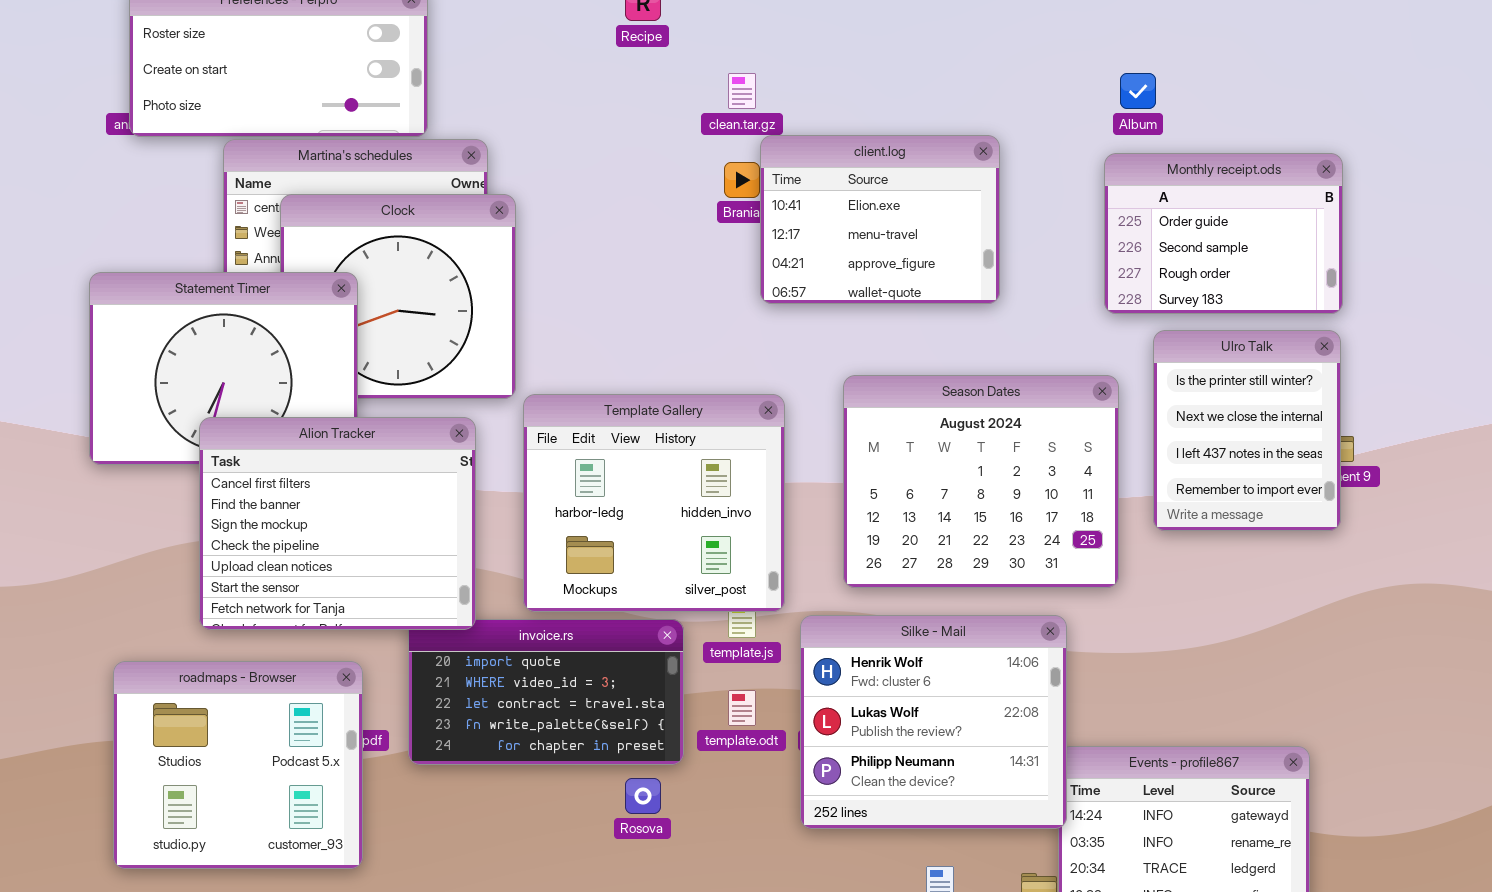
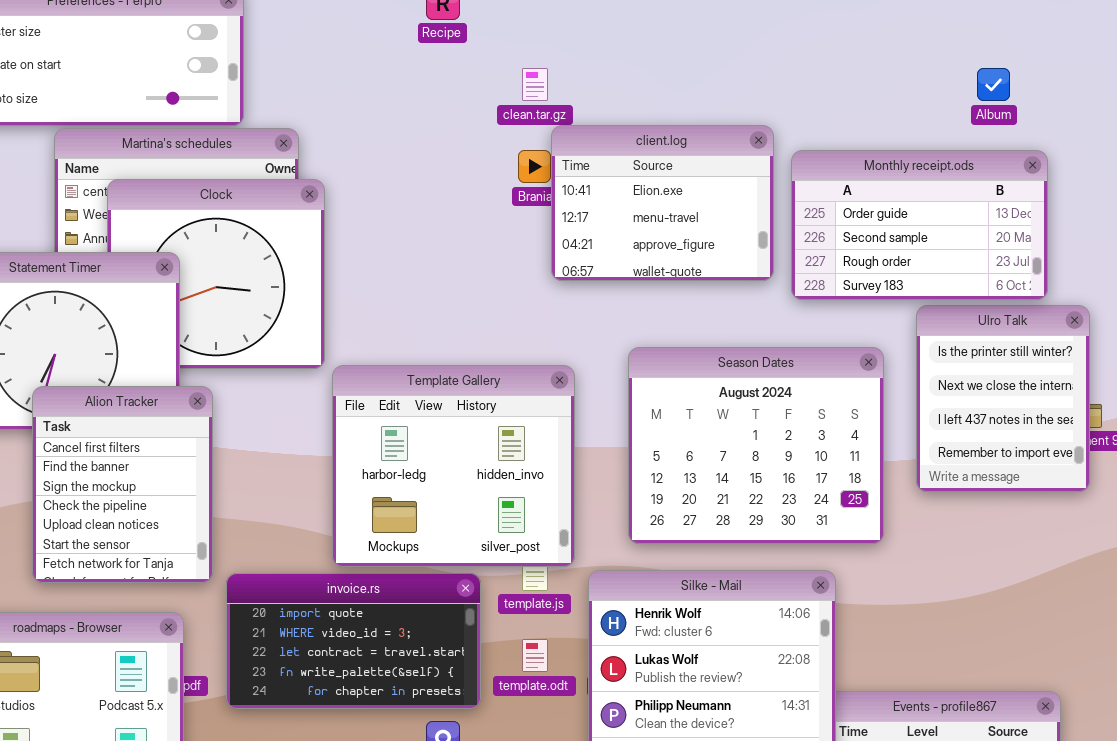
Album: [1120,73,1156,109] -> [977,68,1010,101], moved
Monthly receipt.ods: [1104,153,1343,314] -> [791,150,1048,300], moved, resized
Alion Tracker: [199,417,476,630] -> [32,386,213,583], resized

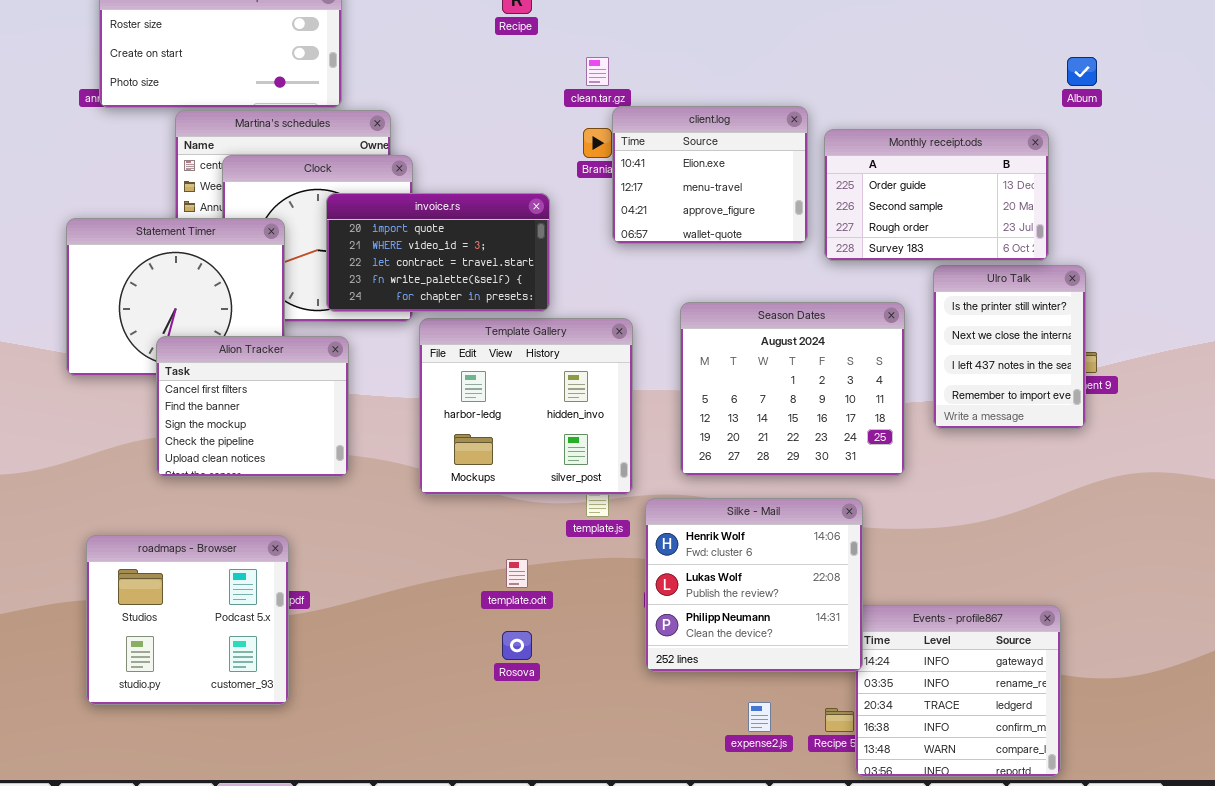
Album: [977,68,1010,101] -> [1067,57,1097,86], moved
Alion Tracker: [32,386,213,583] -> [156,336,349,477], resized
invoice.rs: [226,573,481,709] -> [326,193,550,312], moved
template.odt: [522,639,548,672] -> [506,559,528,588], moved

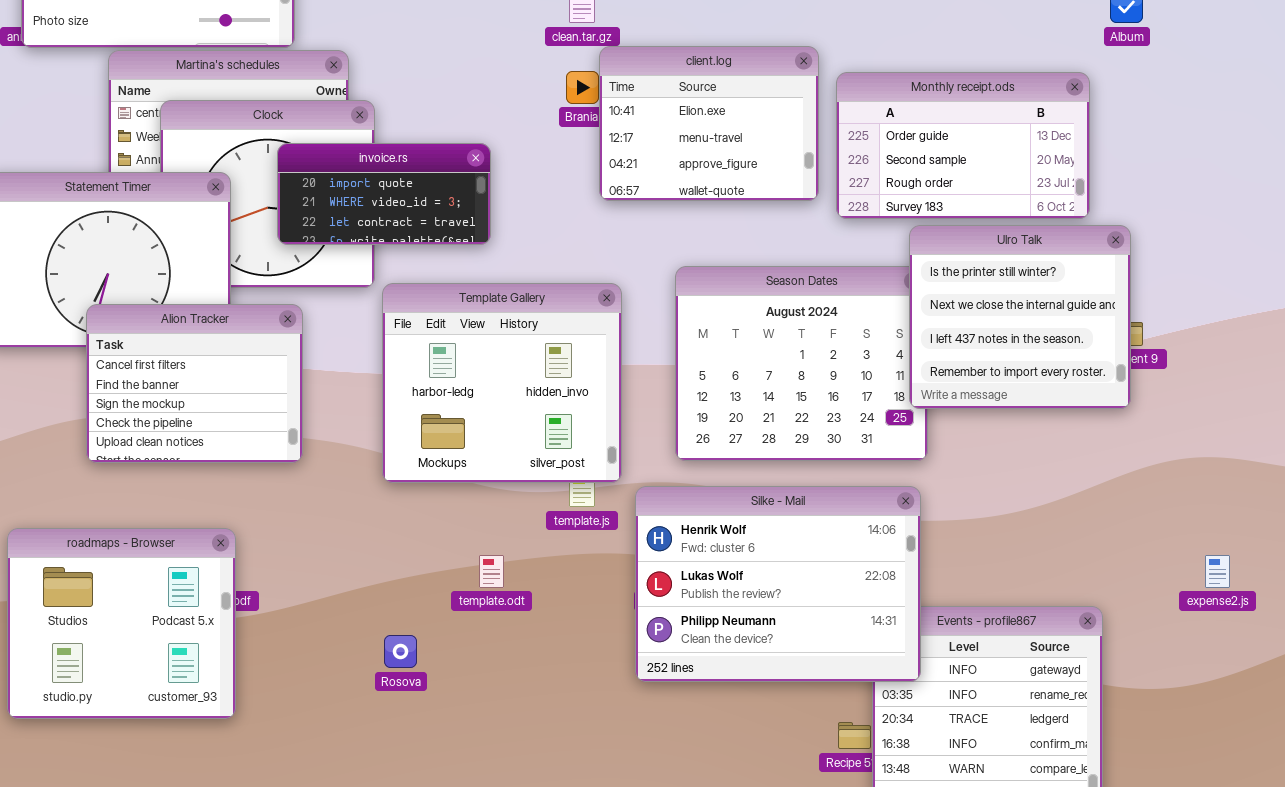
invoice.rs: [326,193,550,312] -> [277,143,491,245], resized
Ulro Talk: [933,265,1086,429] -> [909,225,1131,409], resized
Silke - Mail: [645,498,863,672] -> [635,486,921,682], resized
Rosova: [502,631,532,660] -> [384,635,417,668], moved
expense2.js: [748,702,771,732] -> [1205,555,1230,588], moved

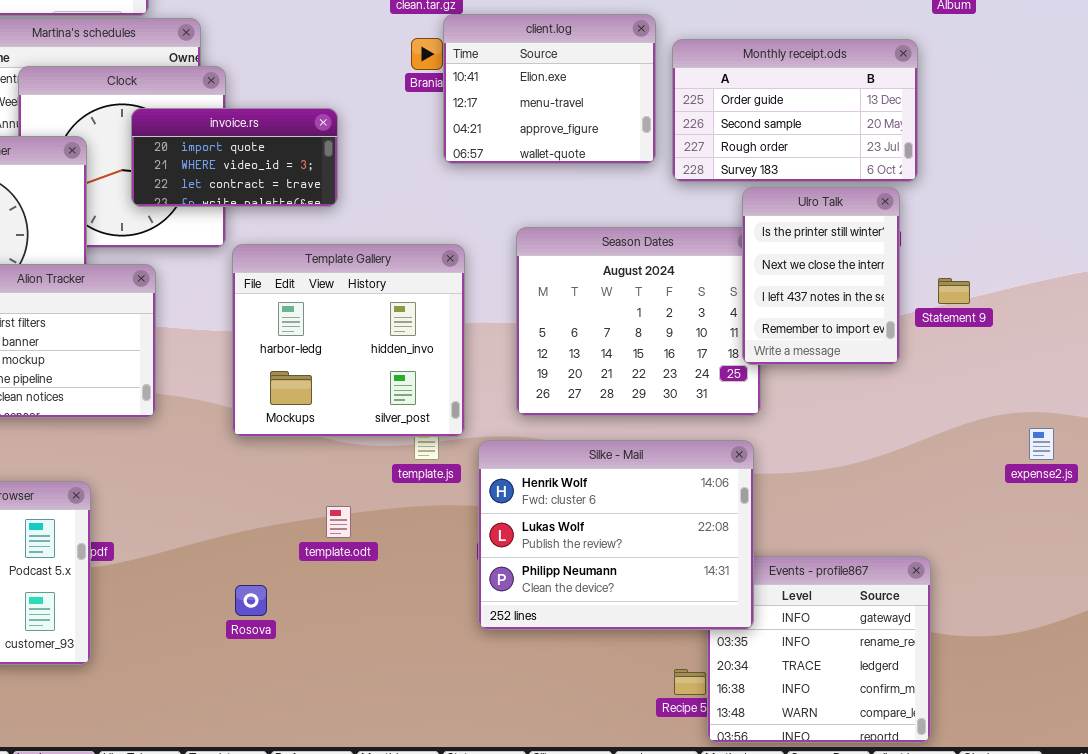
Ulro Talk: [909,225,1131,409] -> [742,187,900,365], resized
expense2.js: [1205,555,1230,588] -> [1029,428,1054,460], moved

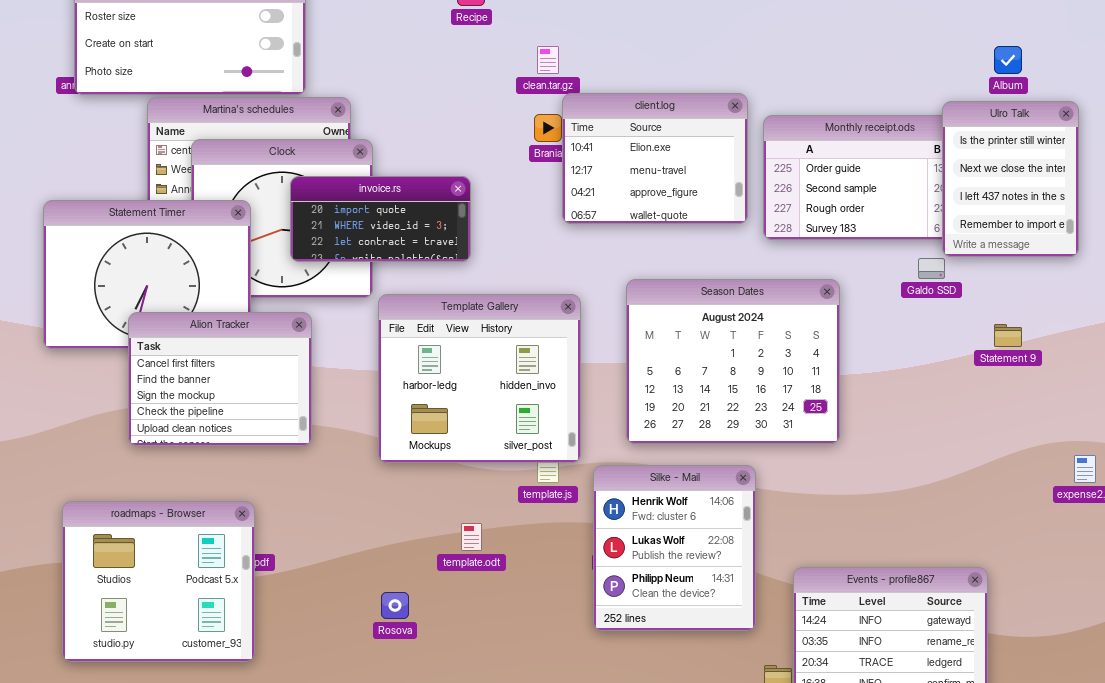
Ulro Talk: [742,187,900,365] -> [942,101,1079,257], moved
Silke - Mail: [478,440,754,630] -> [593,465,756,631], resized

